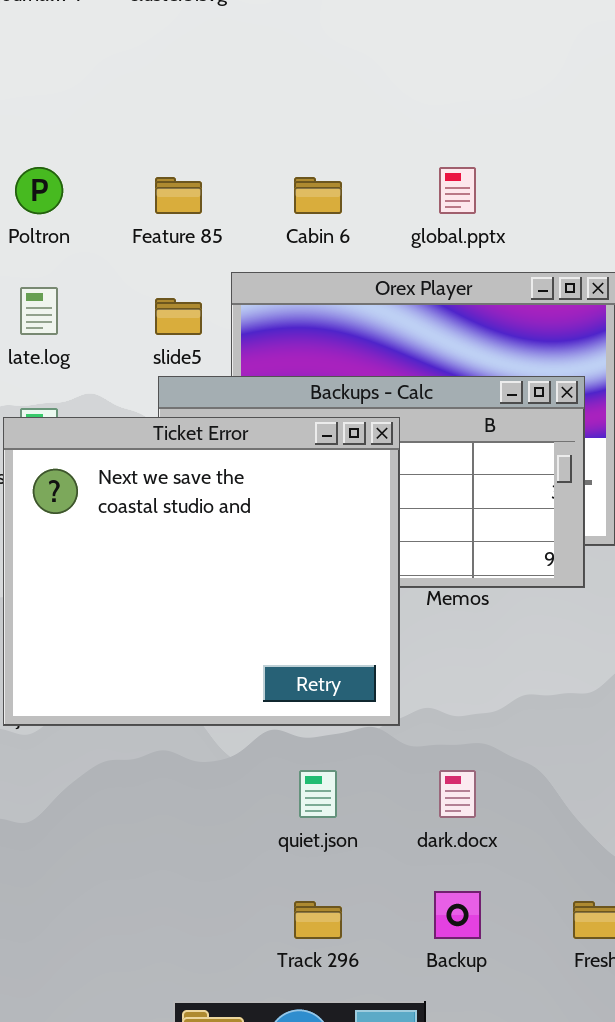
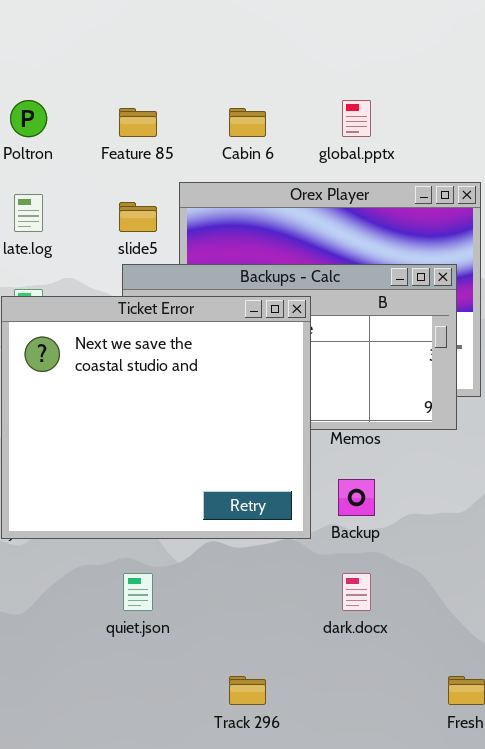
quiet.json: [299,770,337,818] -> [123,573,153,611], moved
Backup: [434,891,481,939] -> [338,479,375,516], moved

